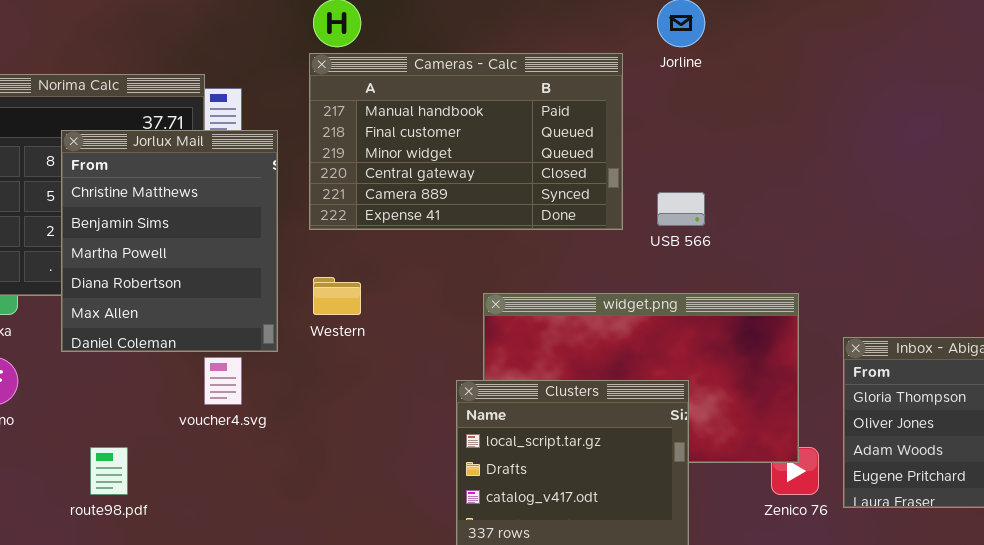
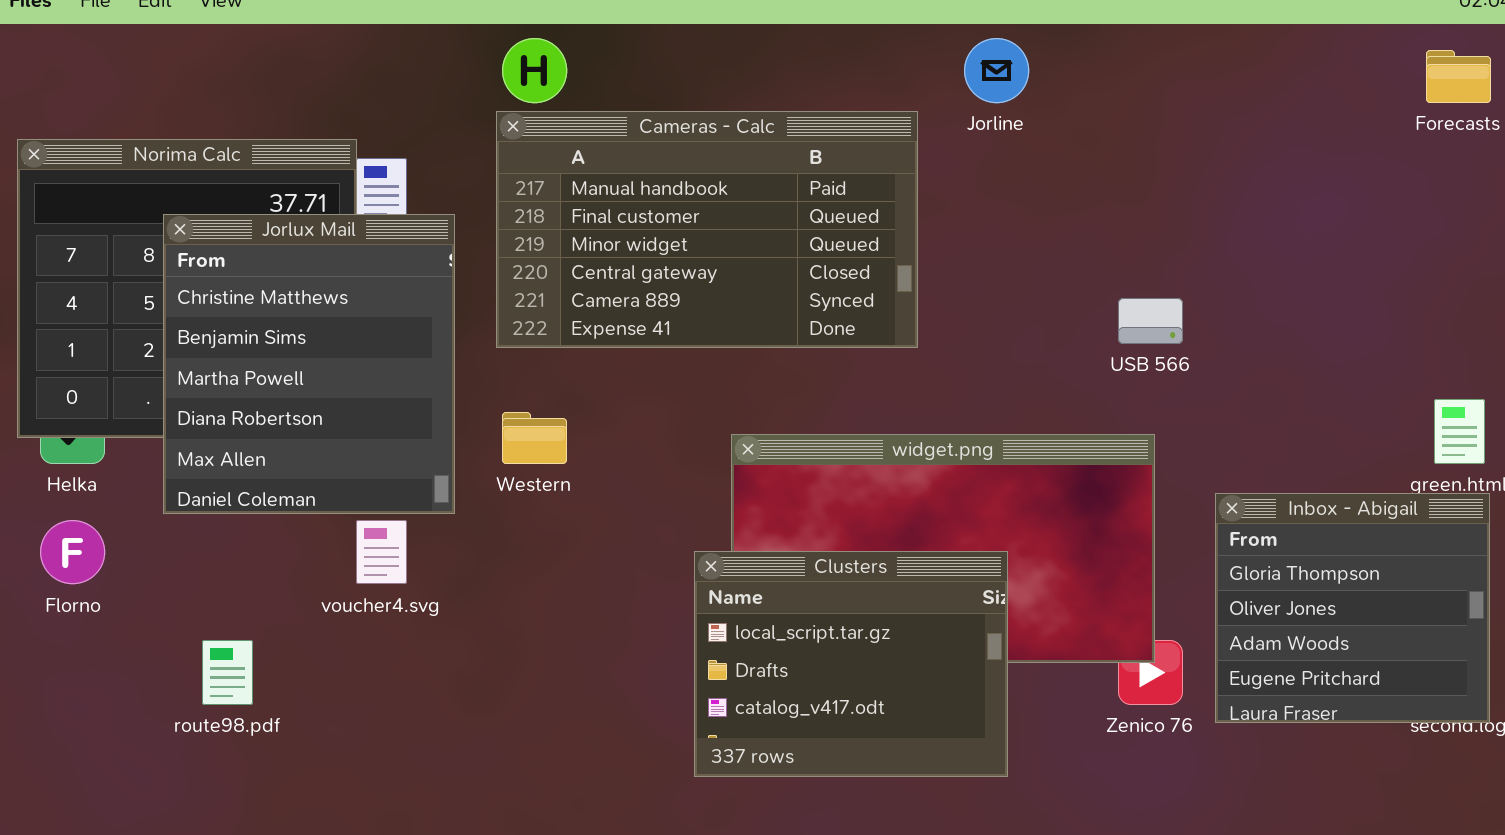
USB 566: [657,192,705,226] -> [1118,298,1183,344], moved

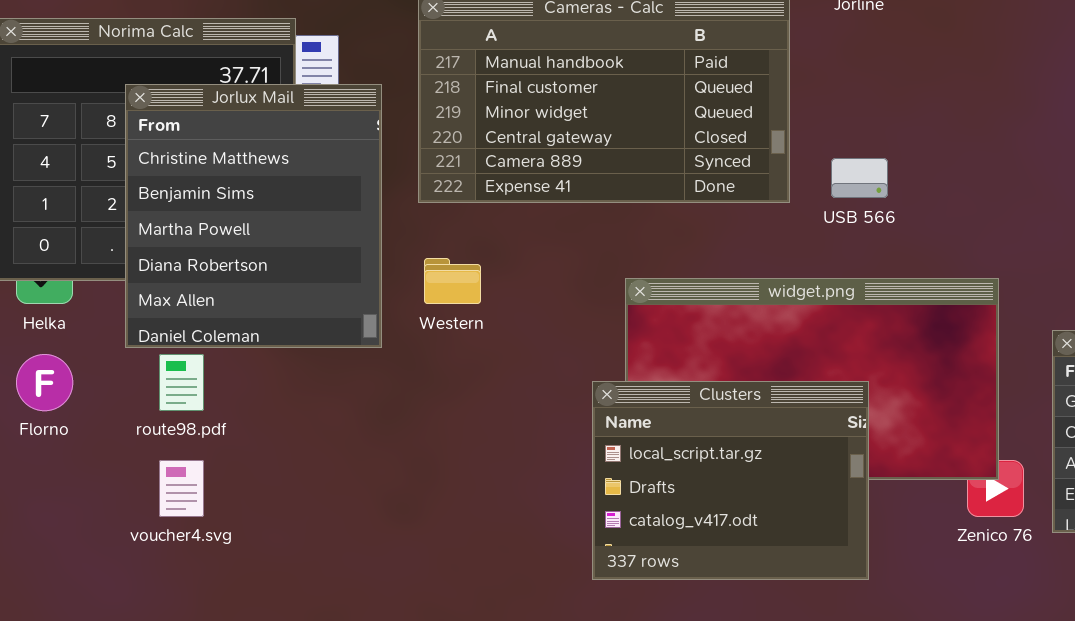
USB 566: [1118,298,1183,344] -> [831,158,888,198], moved
voucher4.svg: [356,520,407,584] -> [159,460,204,517], moved
route98.pdf: [202,640,253,705] -> [159,354,204,411], moved

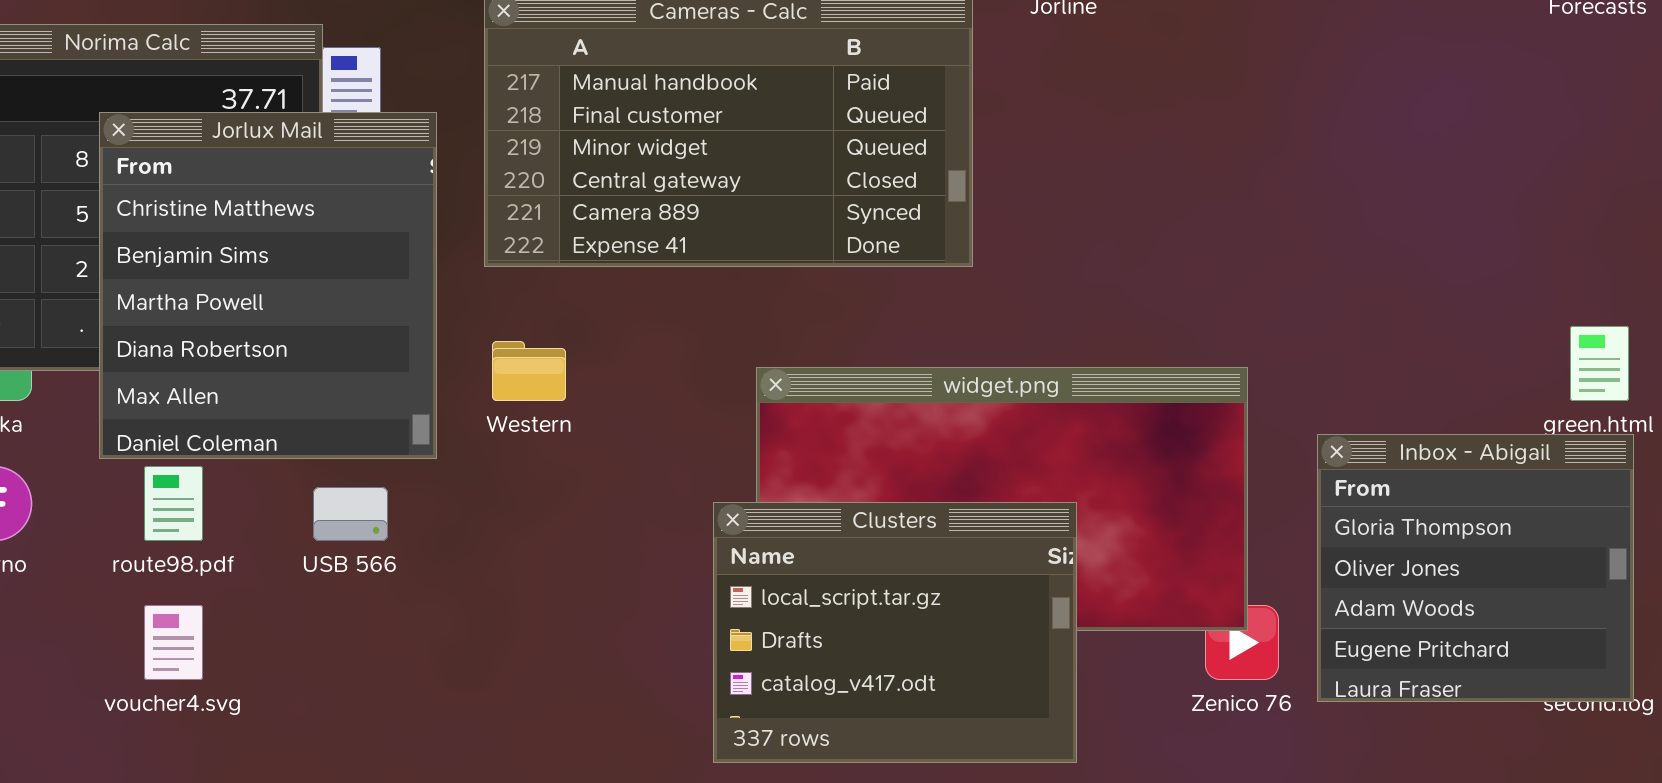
USB 566: [831,158,888,198] -> [313,487,388,541], moved

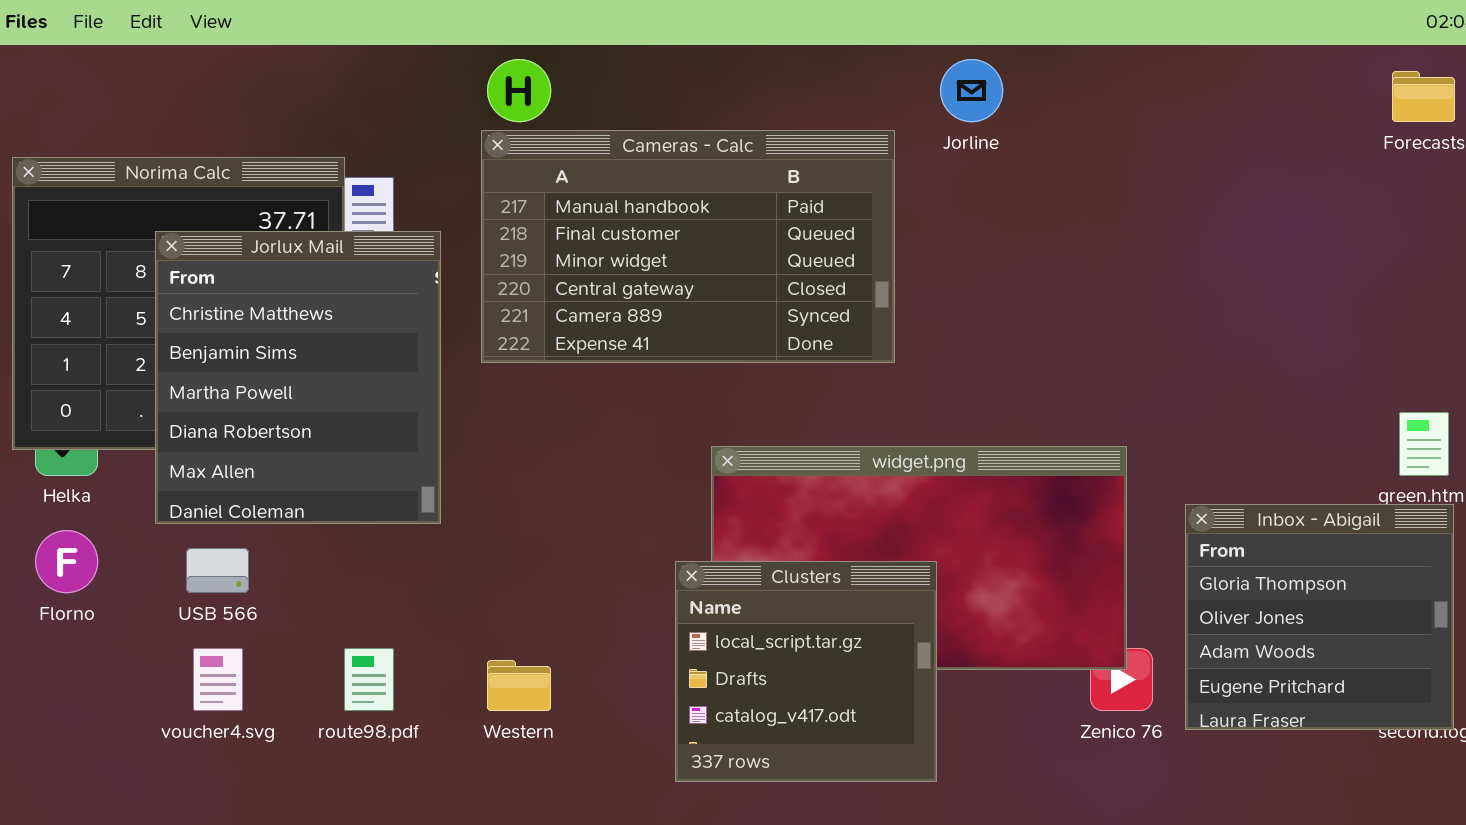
Western: [492,341,566,401] -> [487,660,551,711], moved
route98.pdf: [144,466,203,541] -> [344,648,394,711], moved
USB 566: [313,487,388,541] -> [186,548,249,593], moved
Clusters: [713,502,1077,763] -> [675,561,937,782], resized

